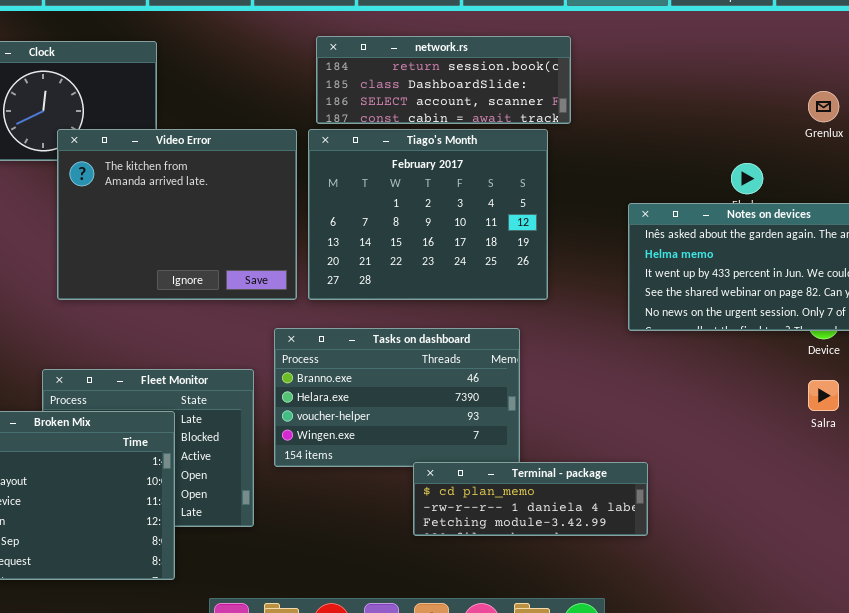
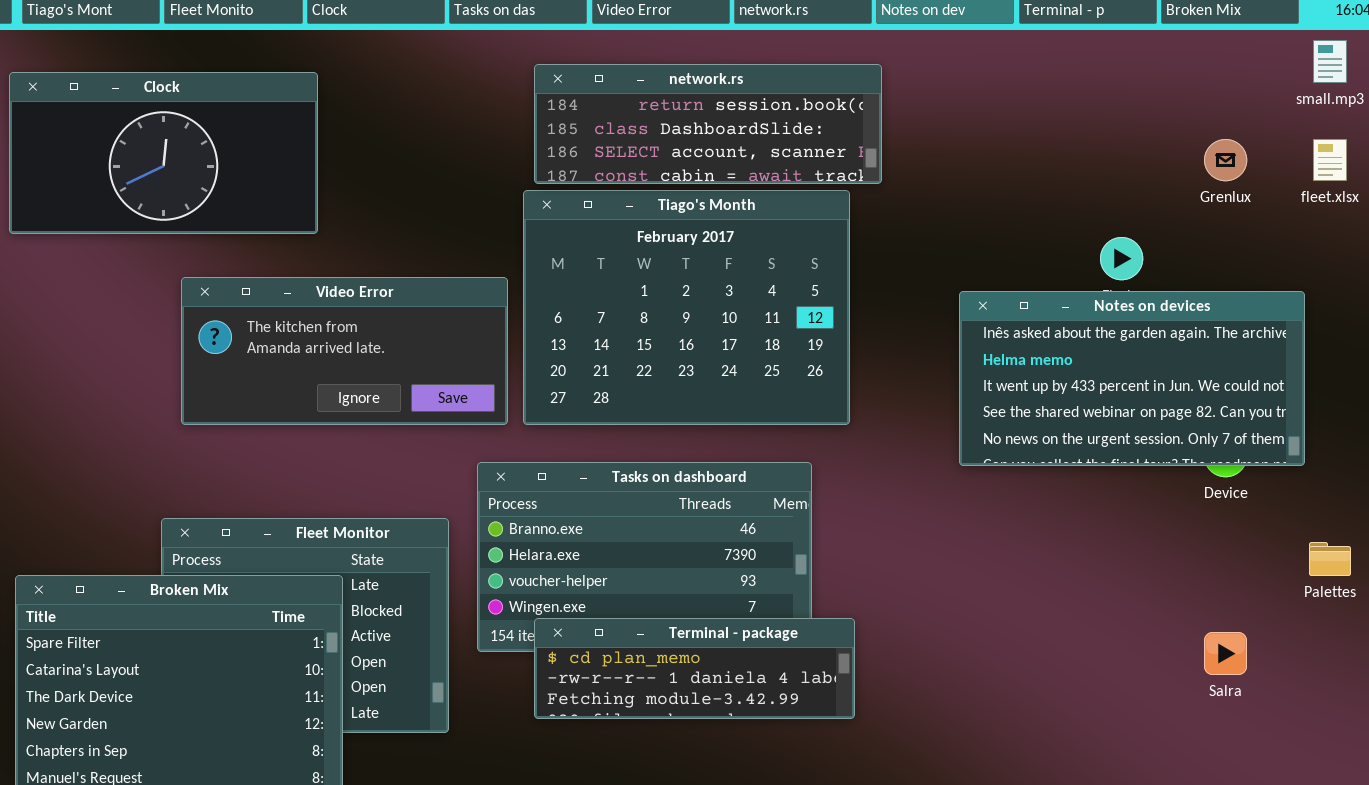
Video Error: [57,129,297,300] -> [181,277,508,425], resized
Salra: [808,380,839,411] -> [1204,632,1247,675], moved
Terminal - package: [413,462,648,536] -> [534,618,855,719], moved

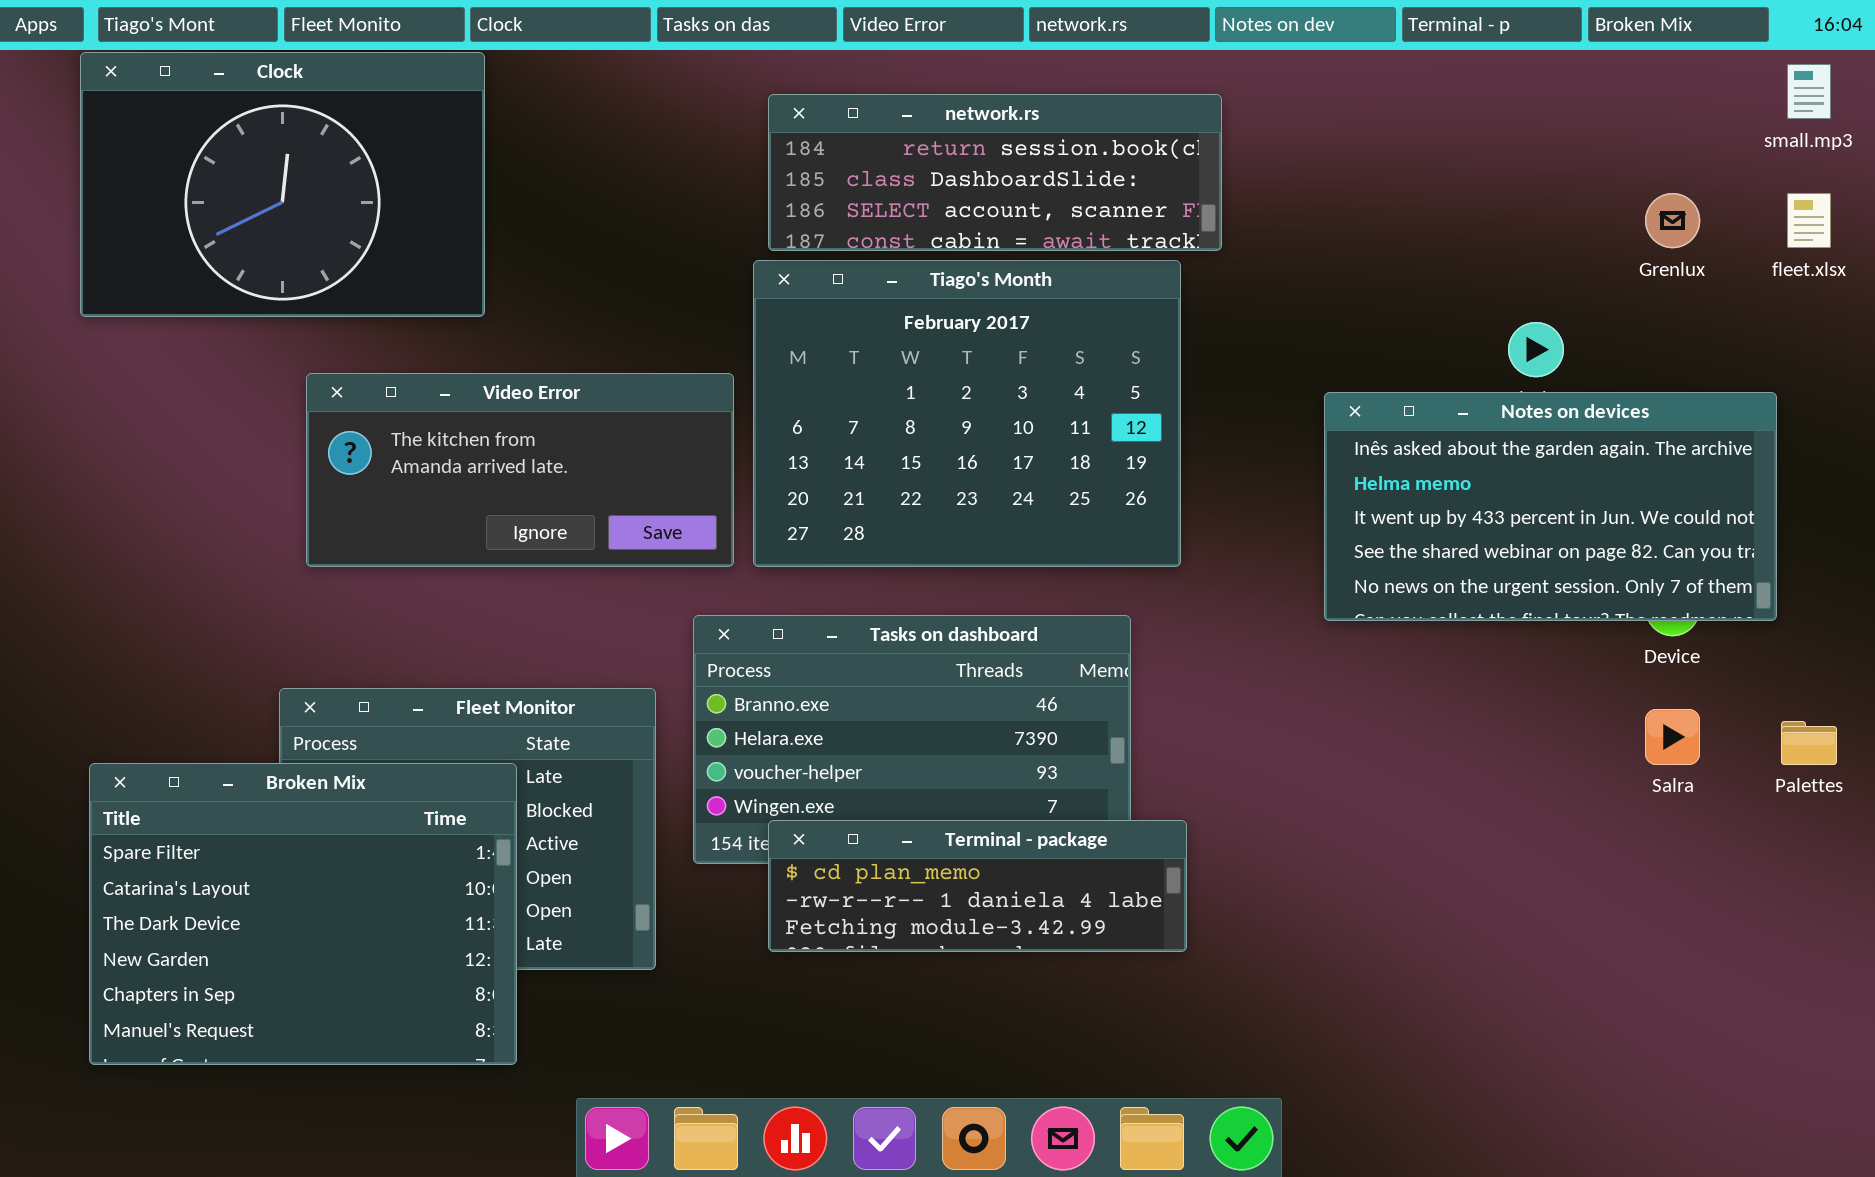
Clock: [9,72,318,234] -> [80,52,485,317], resized
Salra: [1204,632,1247,675] -> [1645,709,1700,765], moved

